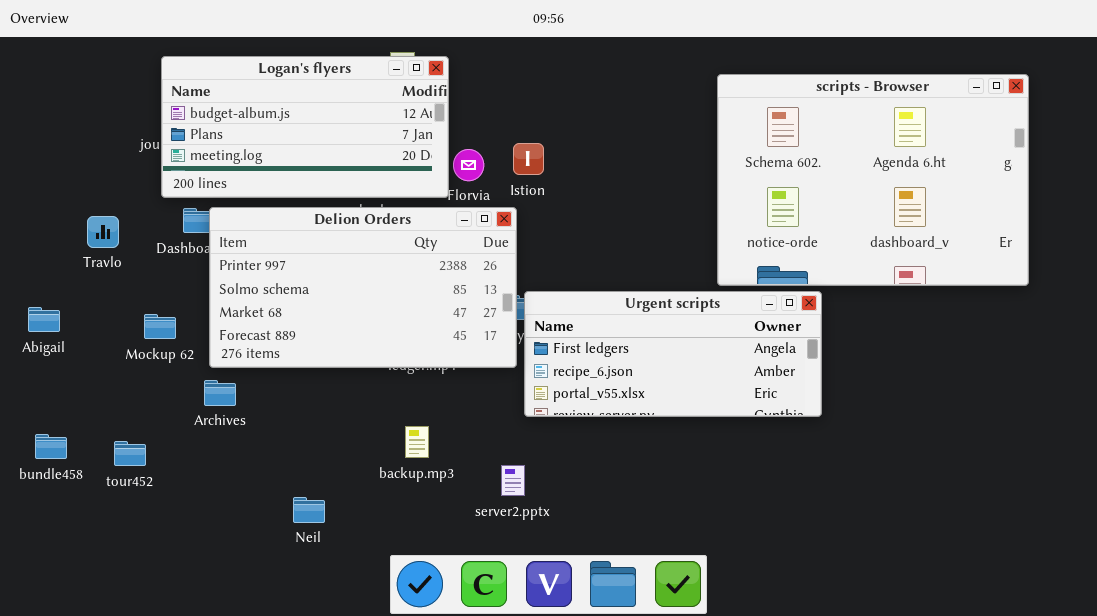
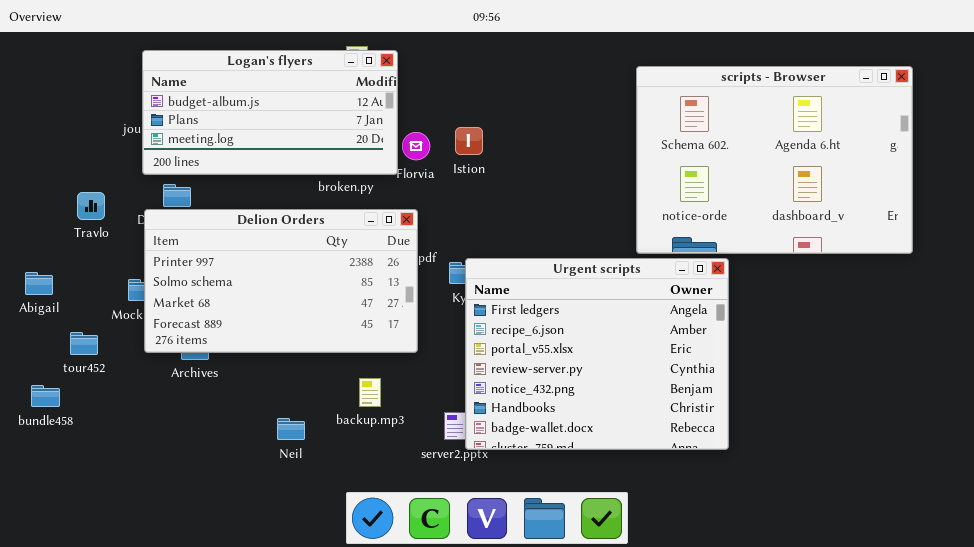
Delion Orders: [209,207,517,368] -> [144,209,418,353], moved
Urgent scripts: [524,291,822,417] -> [465,258,729,450], resized
tour452: [114,441,146,466] -> [70,332,98,355], moved
Neil: [293,497,325,523] -> [277,418,305,440], moved

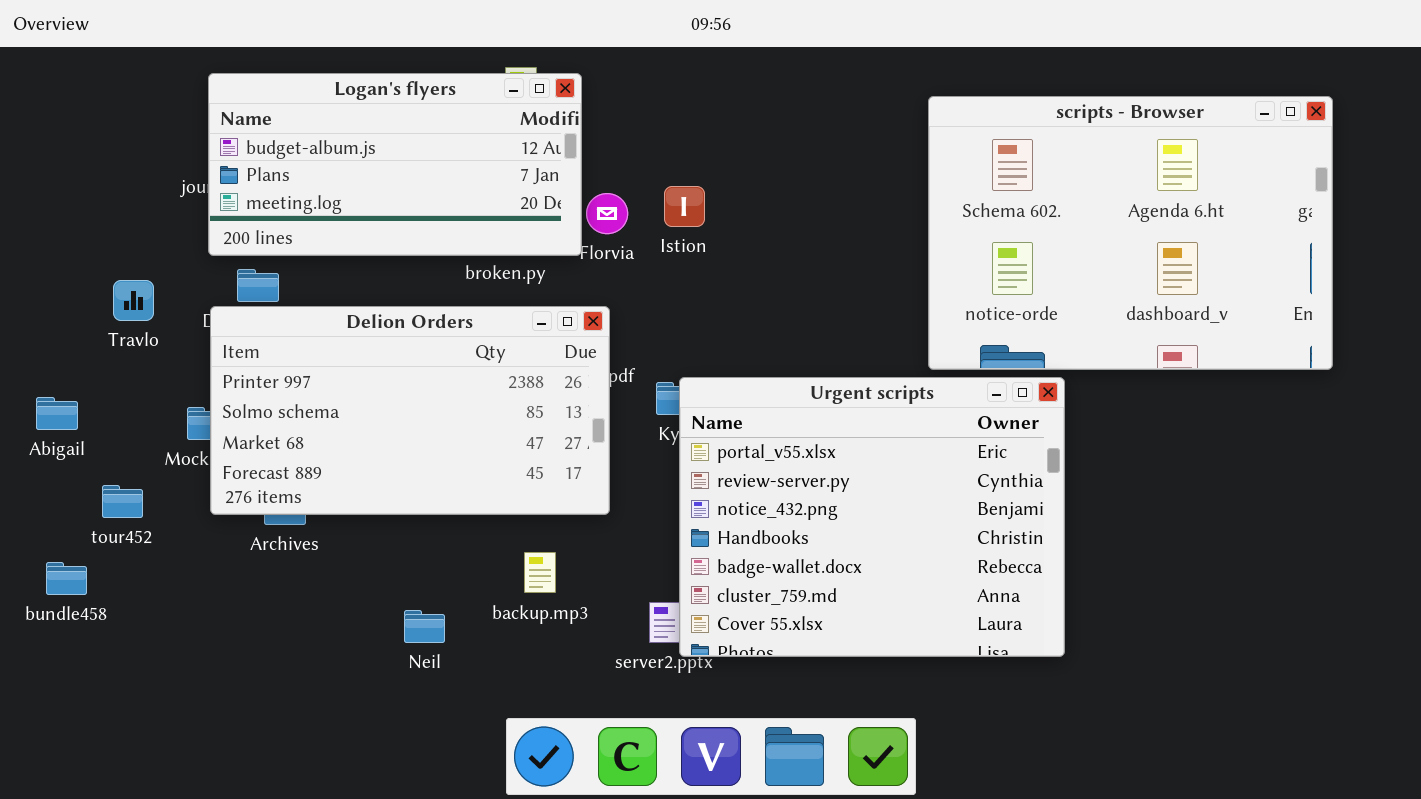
Urgent scripts: [465,258,729,450] -> [679,377,1065,657], scrolled down 2 rows

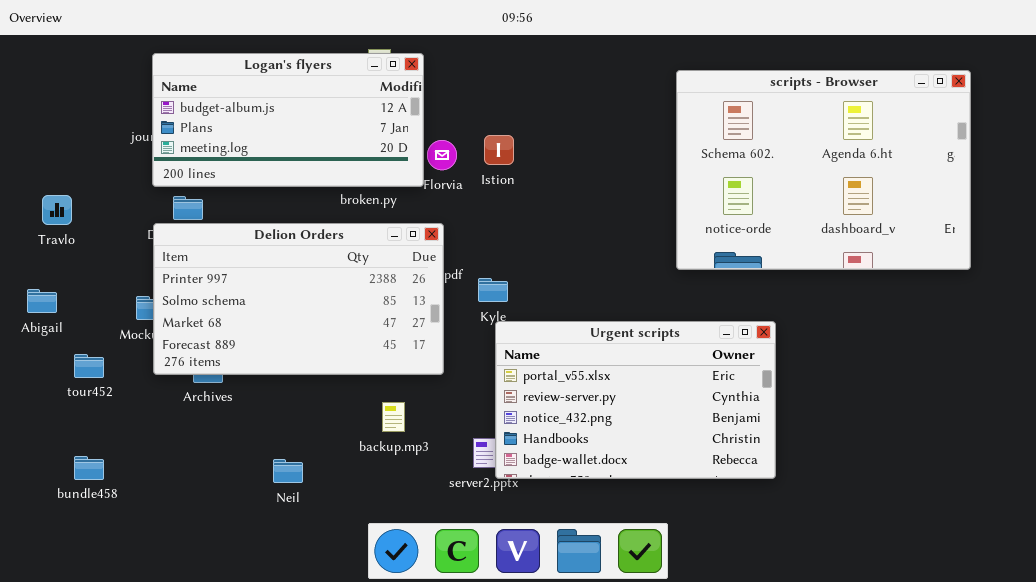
Travlo: [113,280,154,321] -> [42,195,72,225], moved
Urgent scripts: [679,377,1065,657] -> [495,321,776,479], resized
bundle458: [46,562,87,595] -> [74,456,104,480], moved
Neil: [404,610,445,643] -> [273,459,303,483], moved

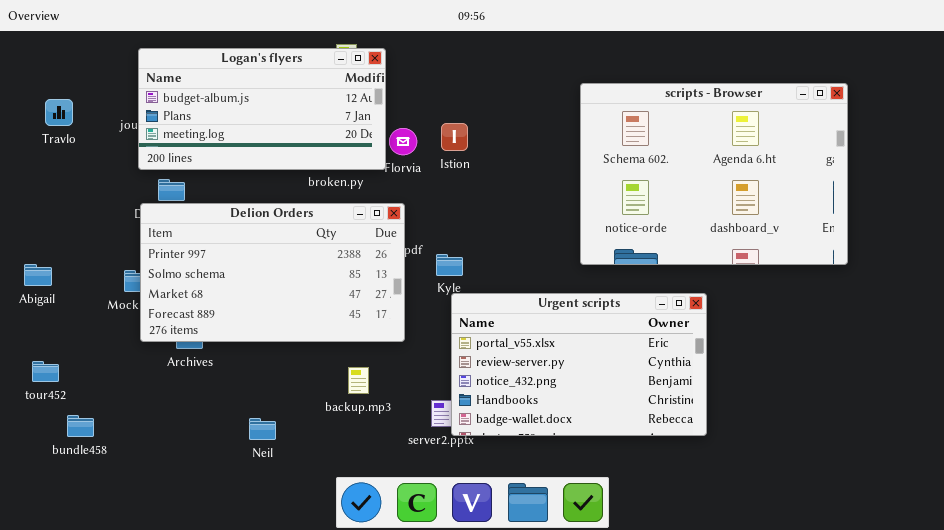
scripts - Browser: [676,70,971,270] -> [580,83,848,265], moved
Travlo: [42,195,72,225] -> [45,99,73,126], moved
tour452: [74,354,104,378] -> [32,361,59,382], moved

